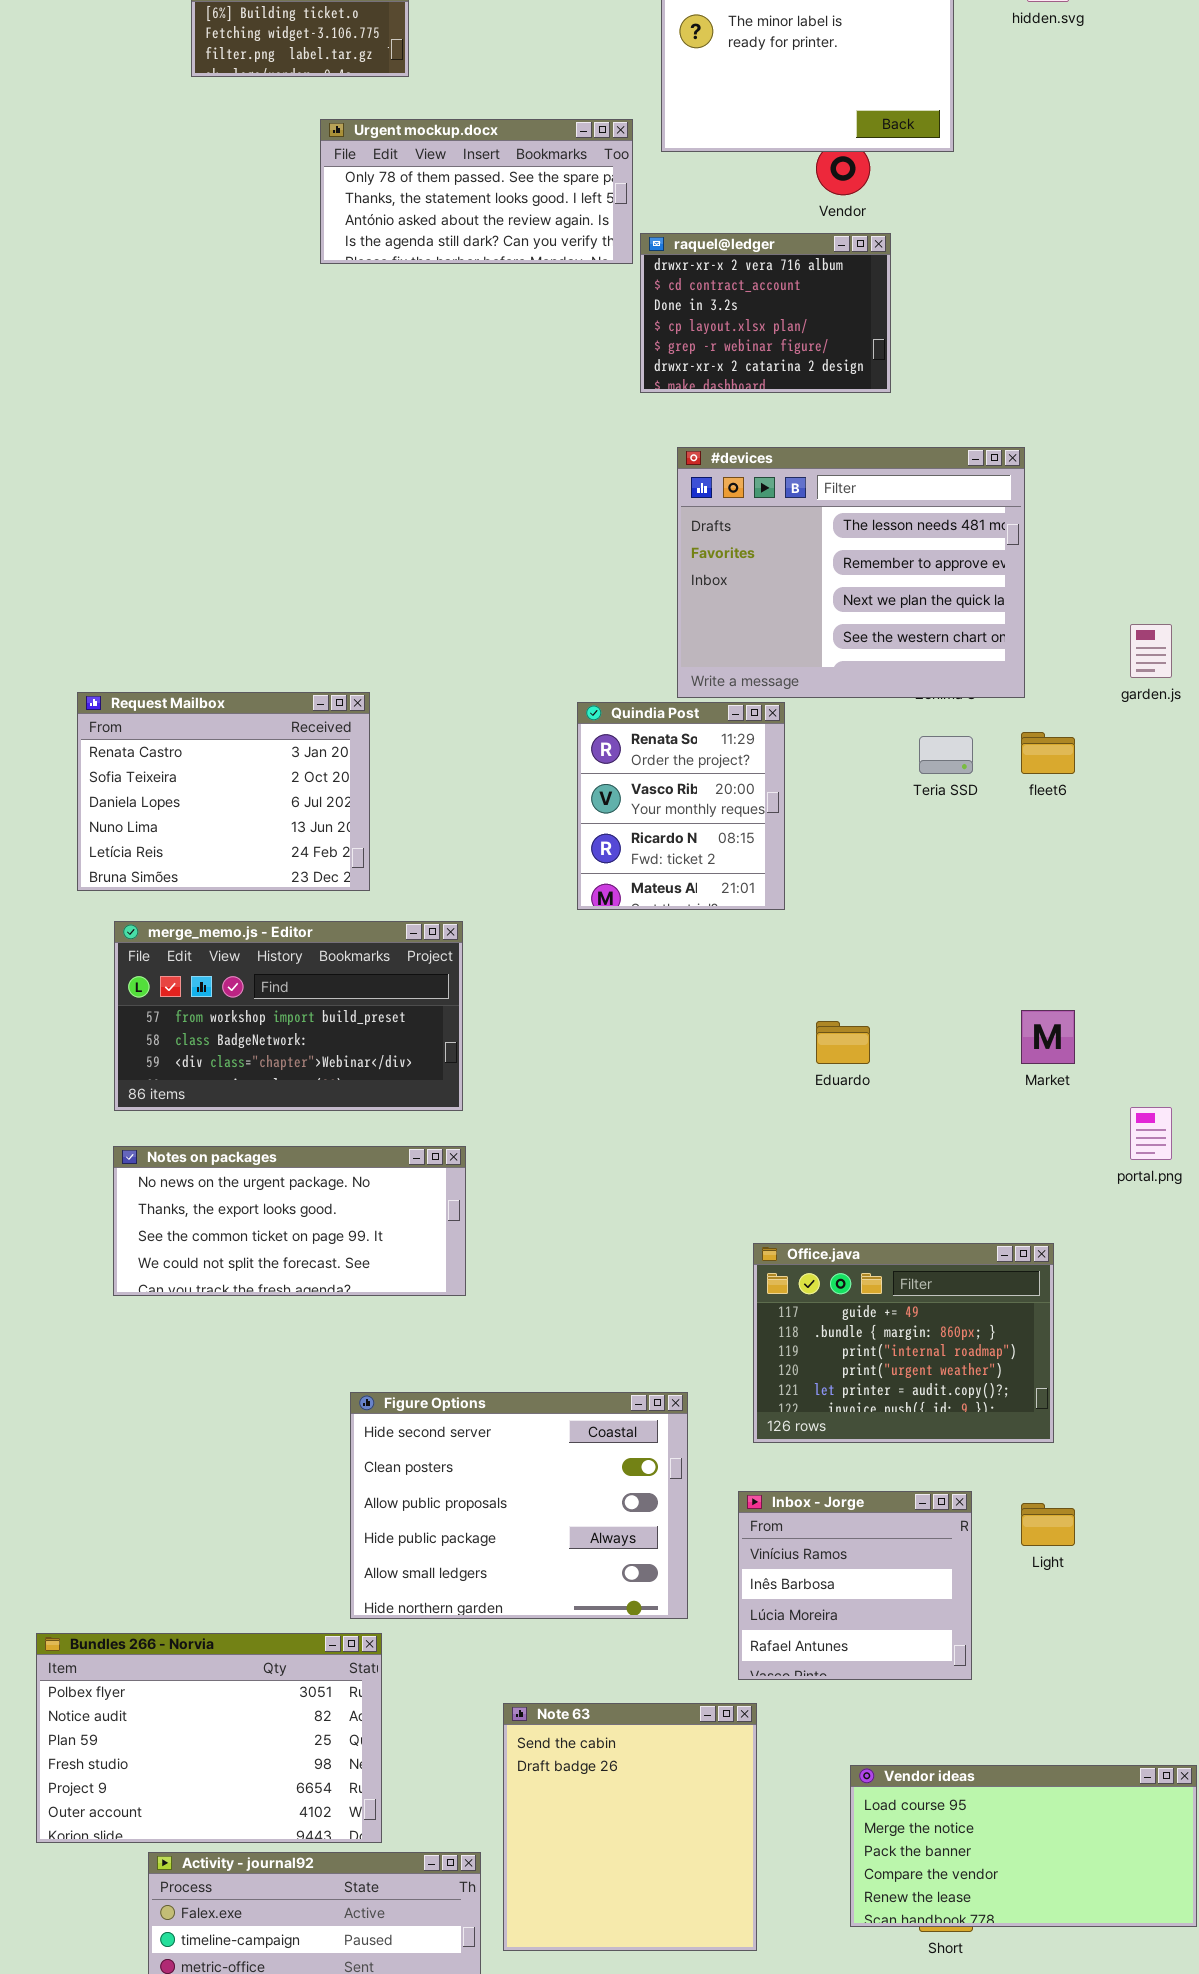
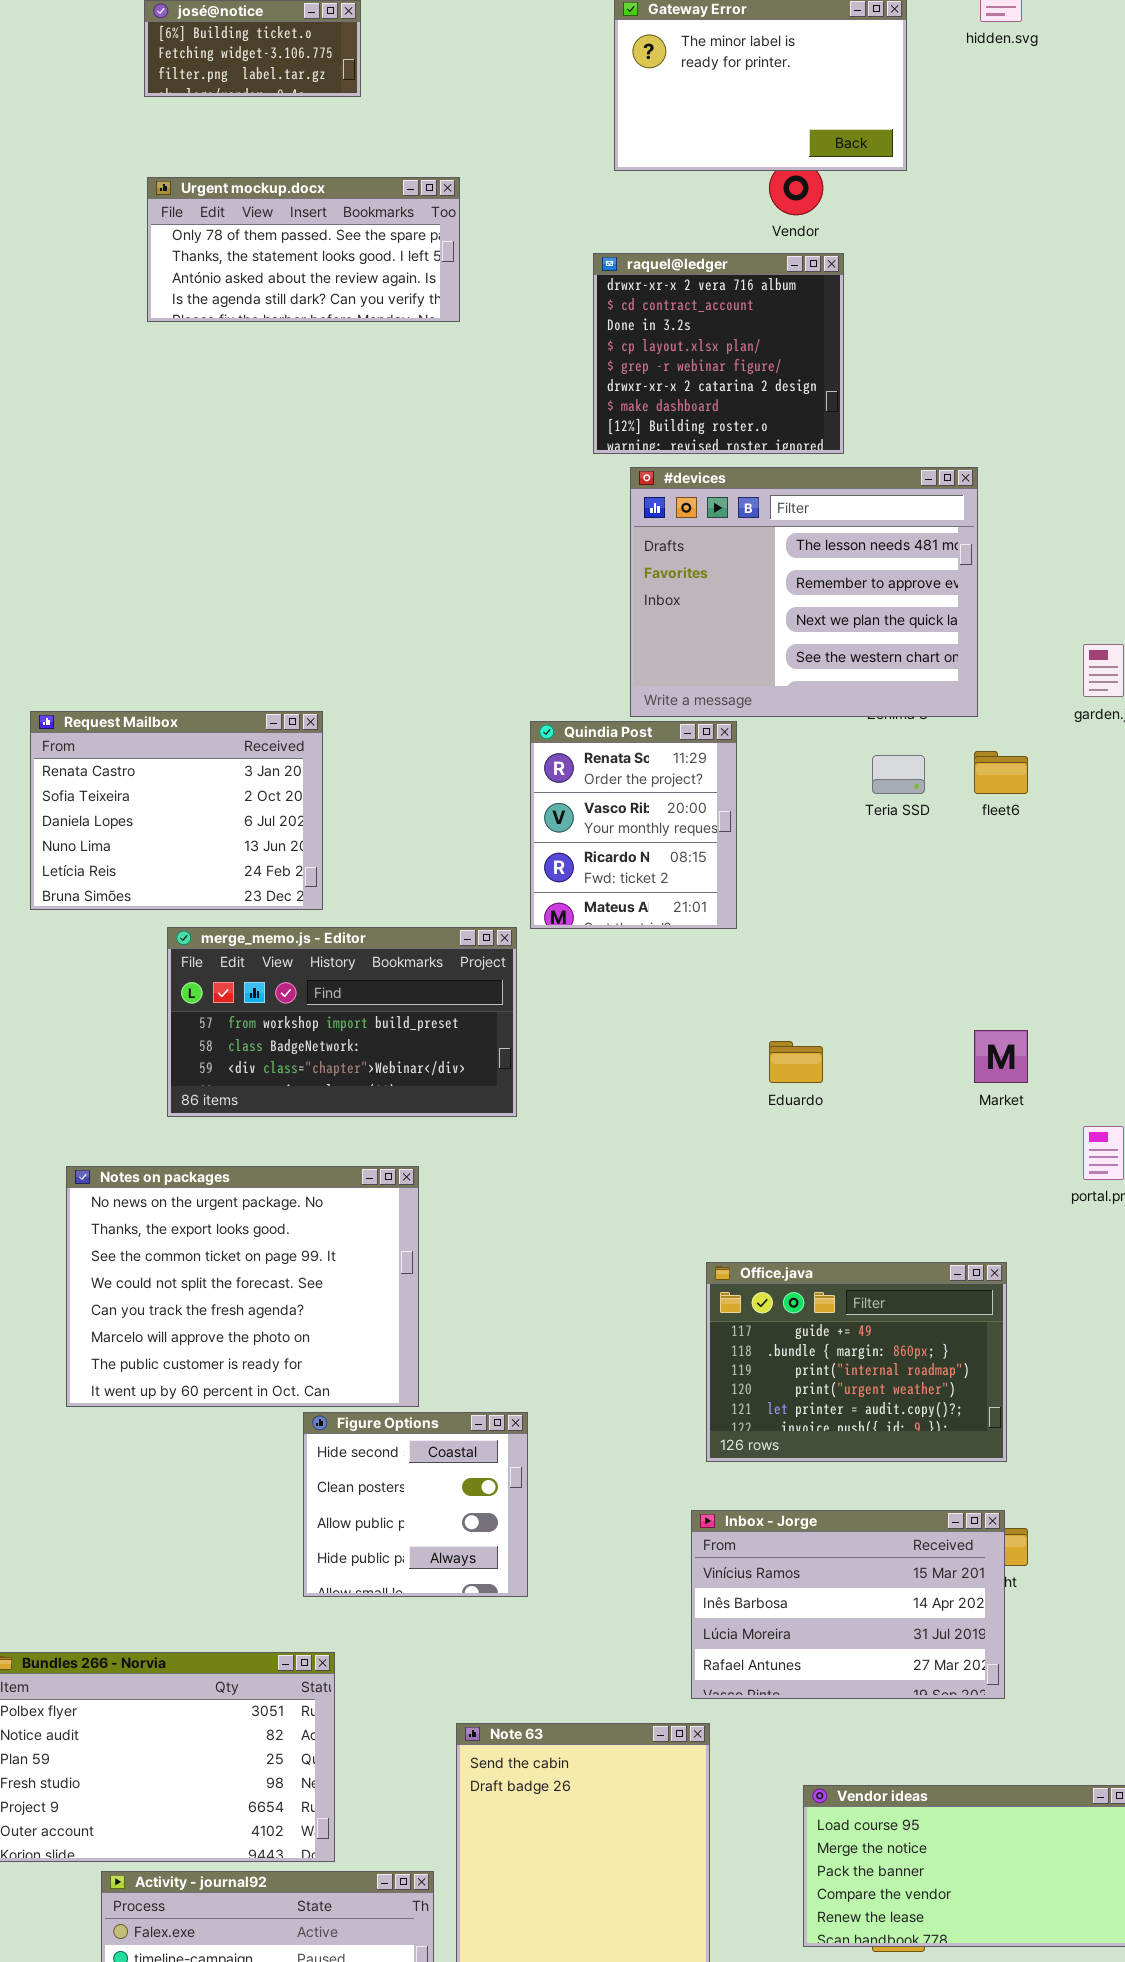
Urgent mockup.docx: [320,119,633,264] -> [147,177,460,322], moved
raquel@ledger: [640,233,891,393] -> [593,253,844,454], resized
merge_memo.js - Editor: [114,921,463,1111] -> [167,927,517,1117], moved
Notes on packages: [113,1146,466,1296] -> [66,1166,419,1407], resized
Figure Options: [350,1392,688,1619] -> [303,1412,528,1597], resized
Inbox - Jorge: [738,1491,972,1680] -> [691,1510,1005,1699], resized

